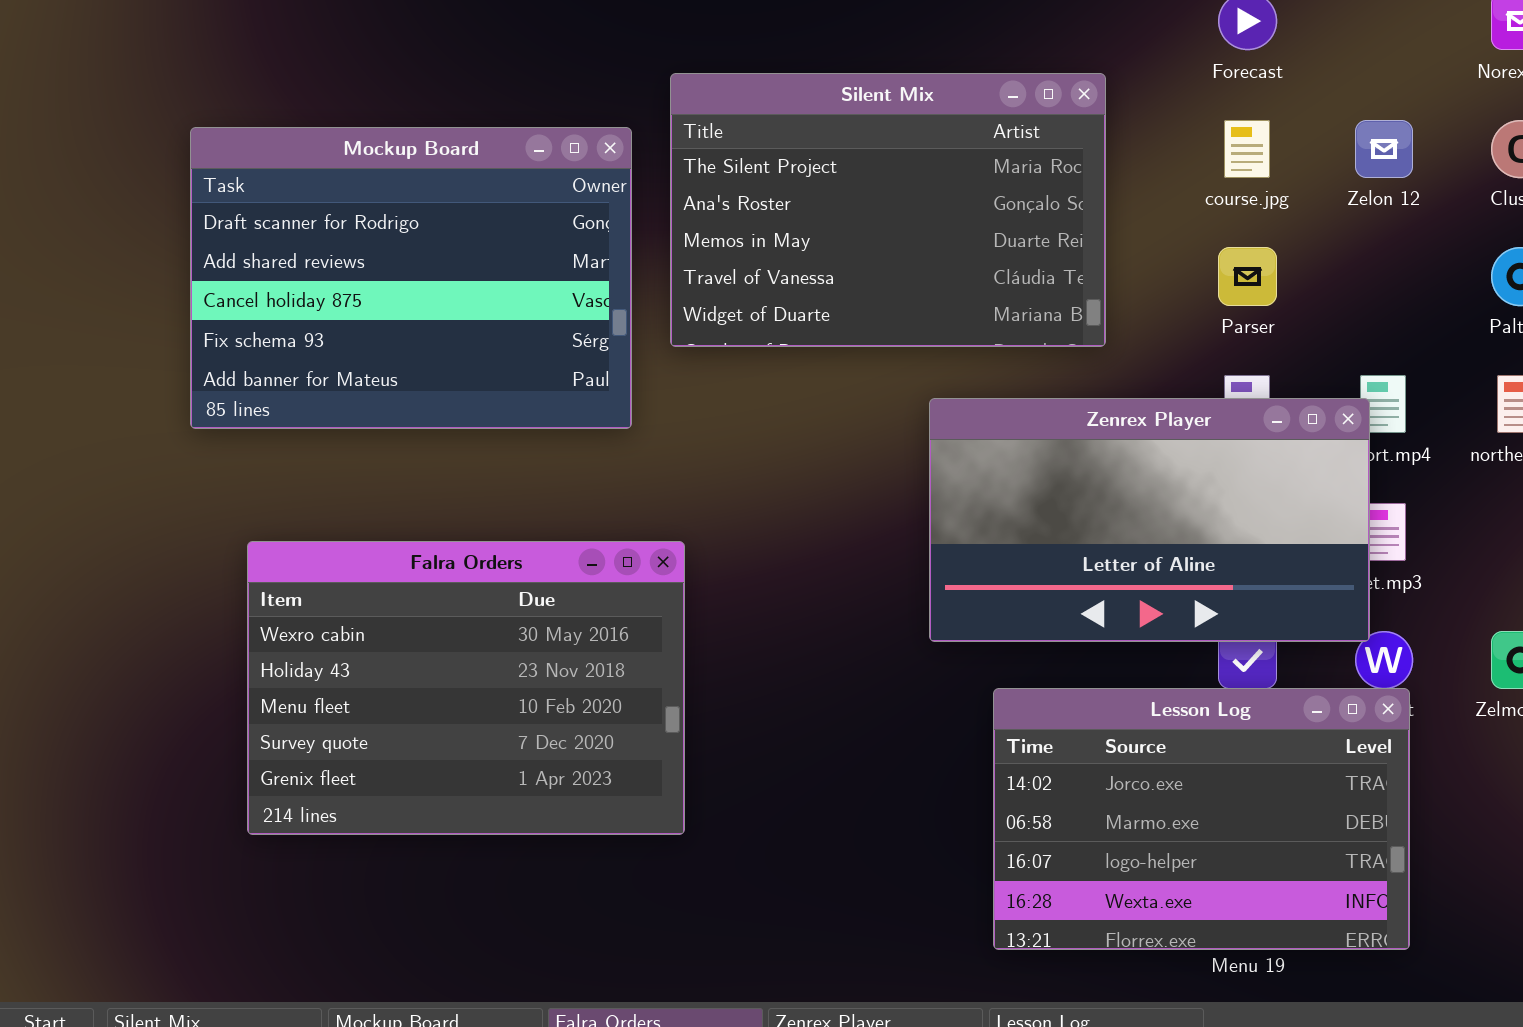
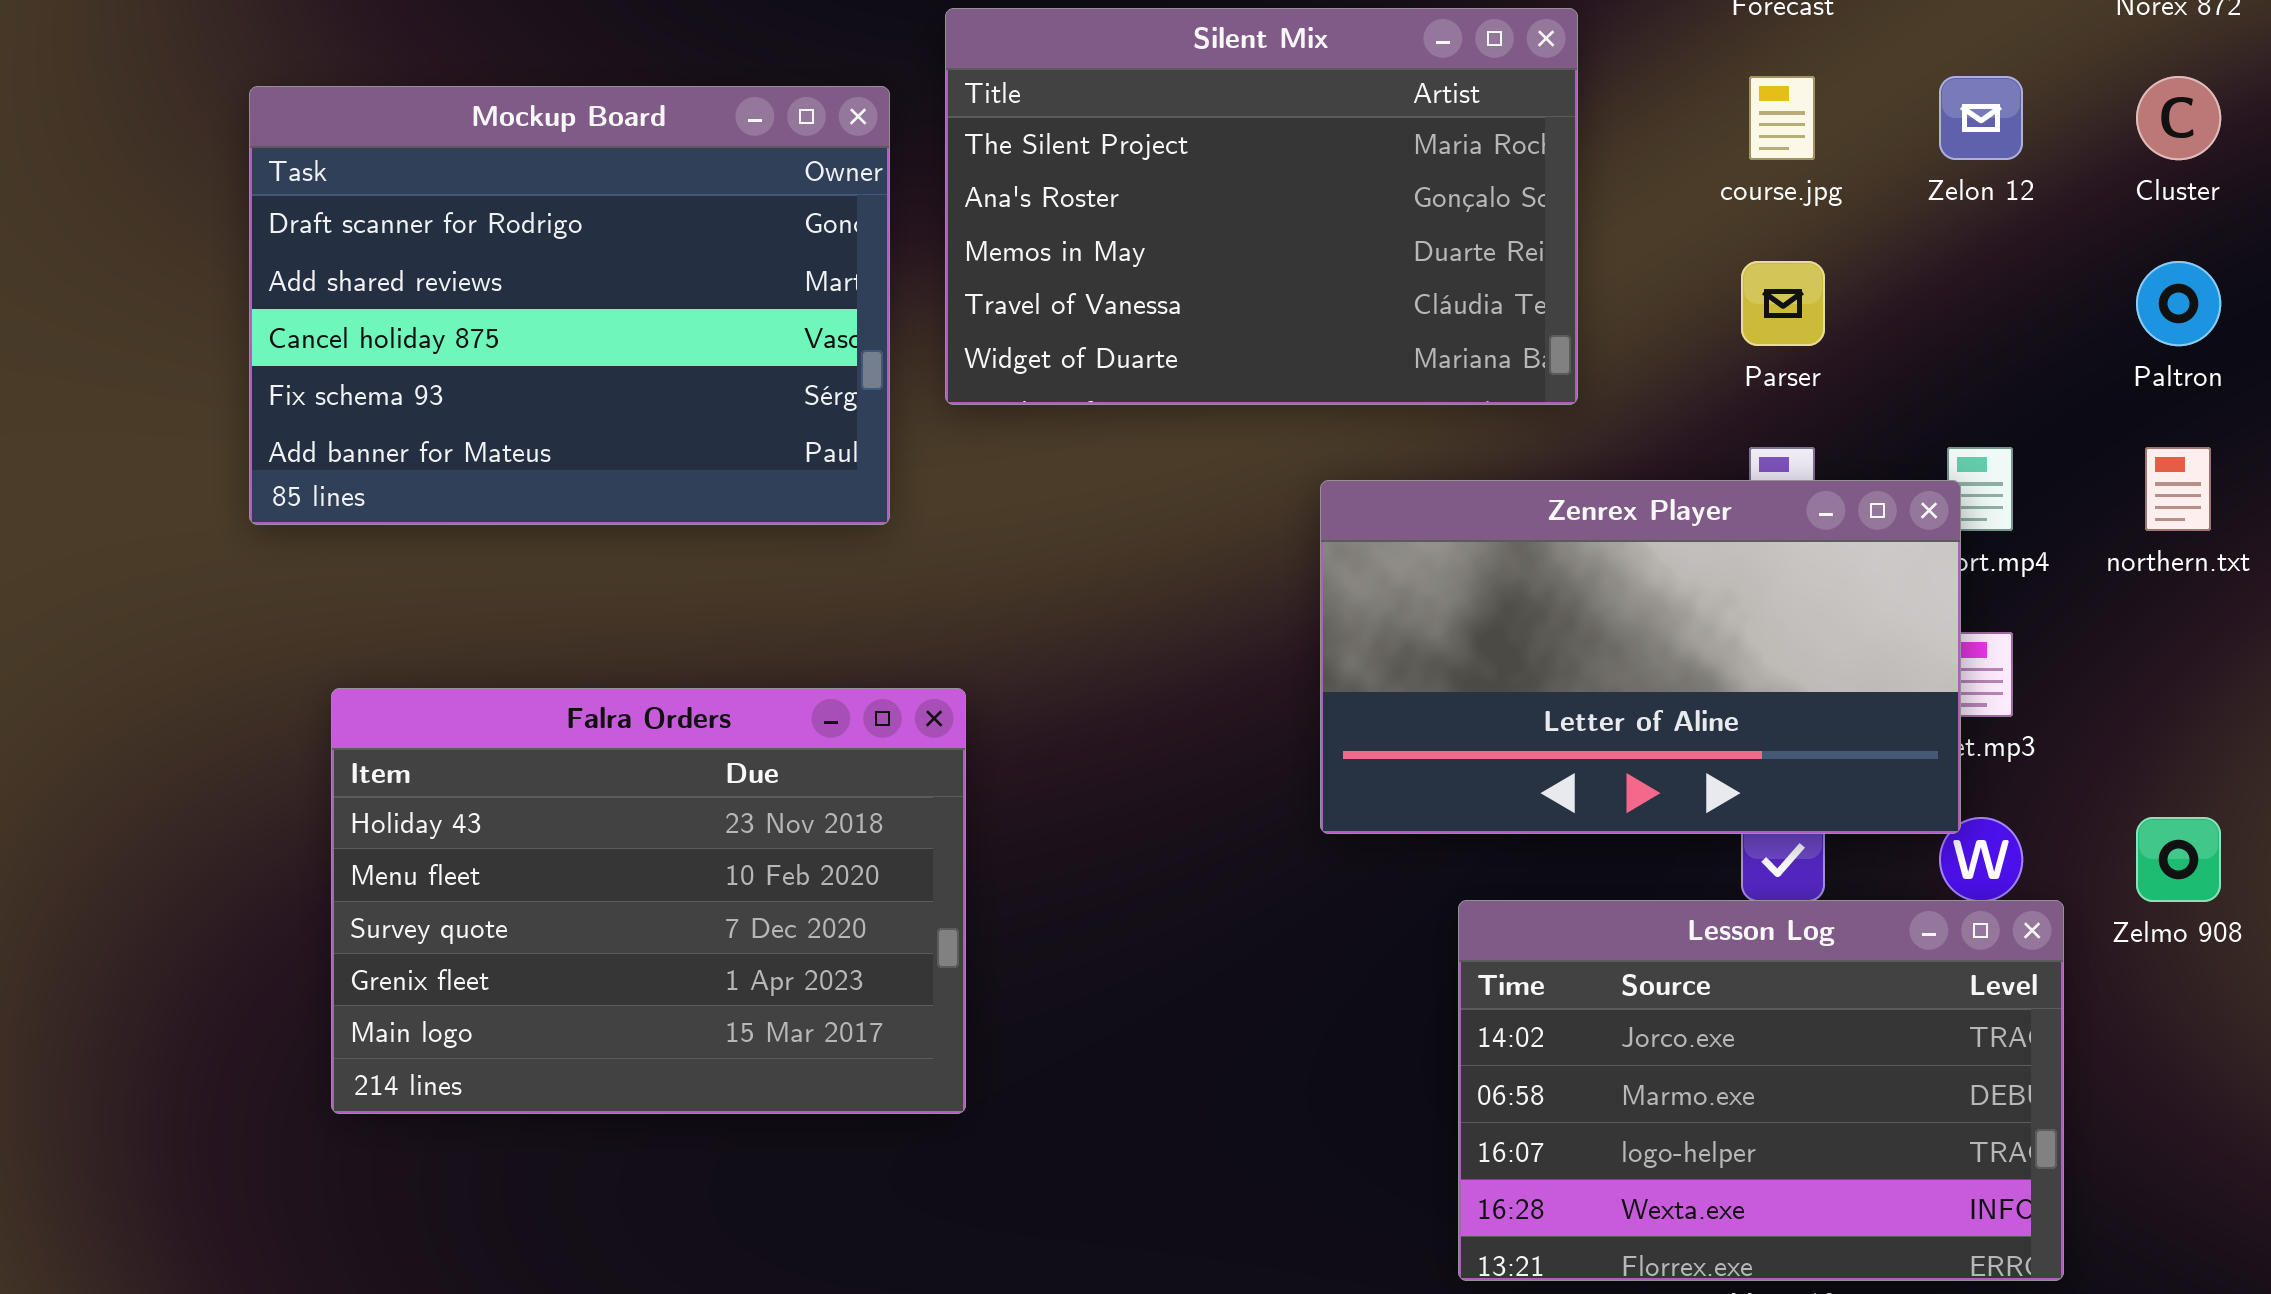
Falra Orders: [247,541,685,835] -> [331,688,966,1114], scrolled down 1 row
Lesson Log: [993,688,1410,950] -> [1458,900,2064,1281], moved

